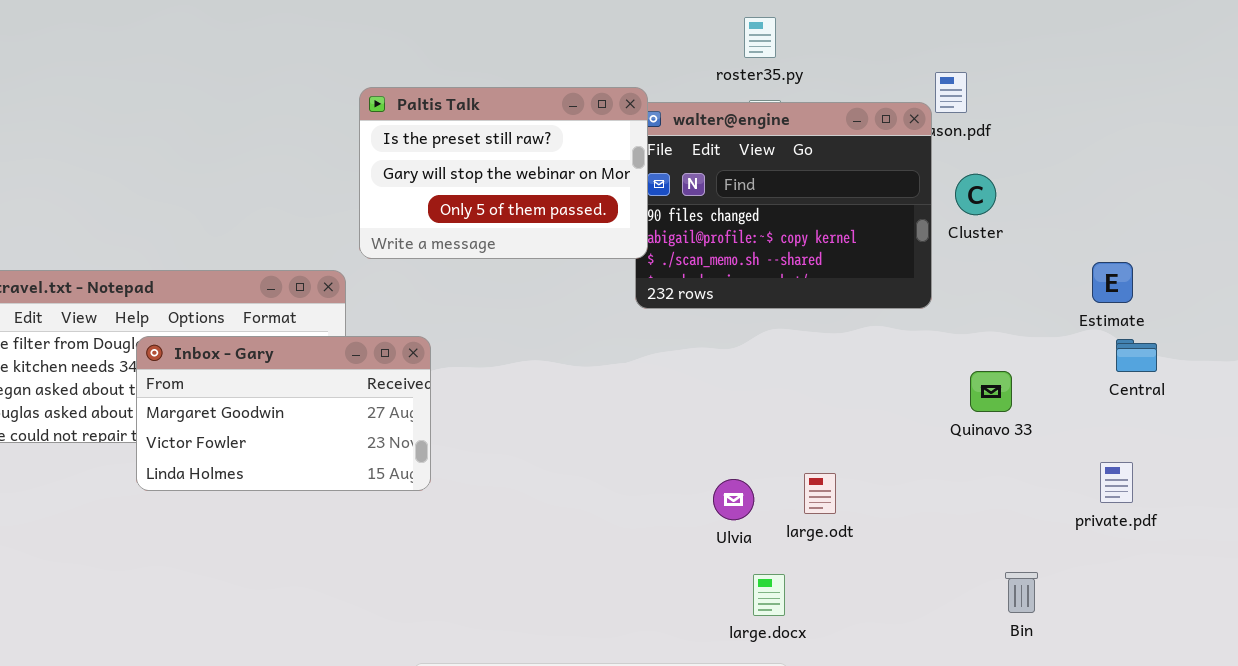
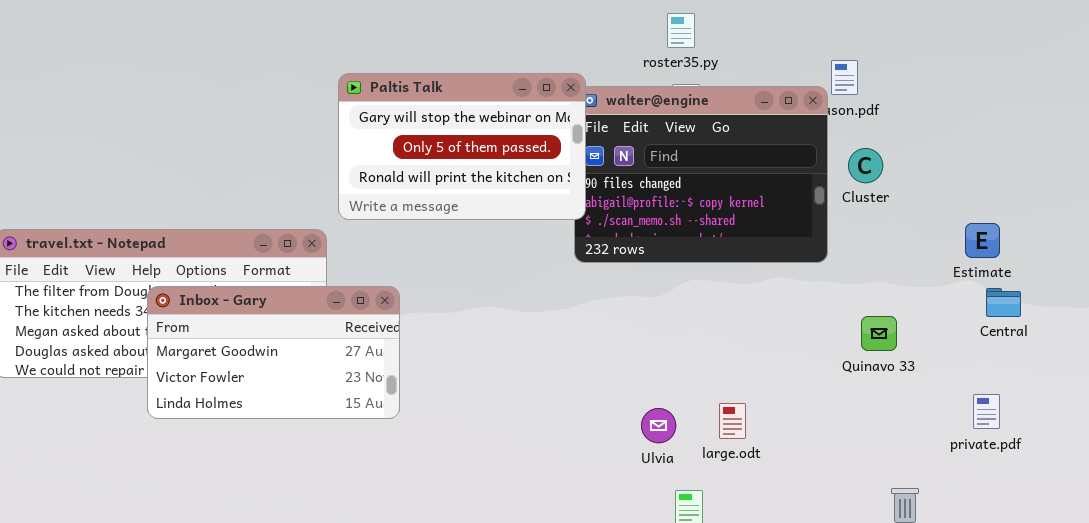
Paltis Talk: [359,87,648,259] -> [338,73,586,220], scrolled down 1 row

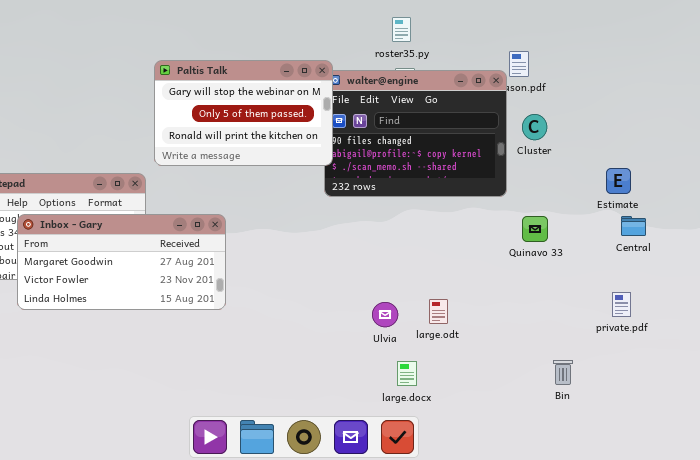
Inbox - Gary: [147,286,400,419] -> [17,214,226,310], resized
Quinavo 33: [861,316,897,351] -> [522,216,548,242], moved

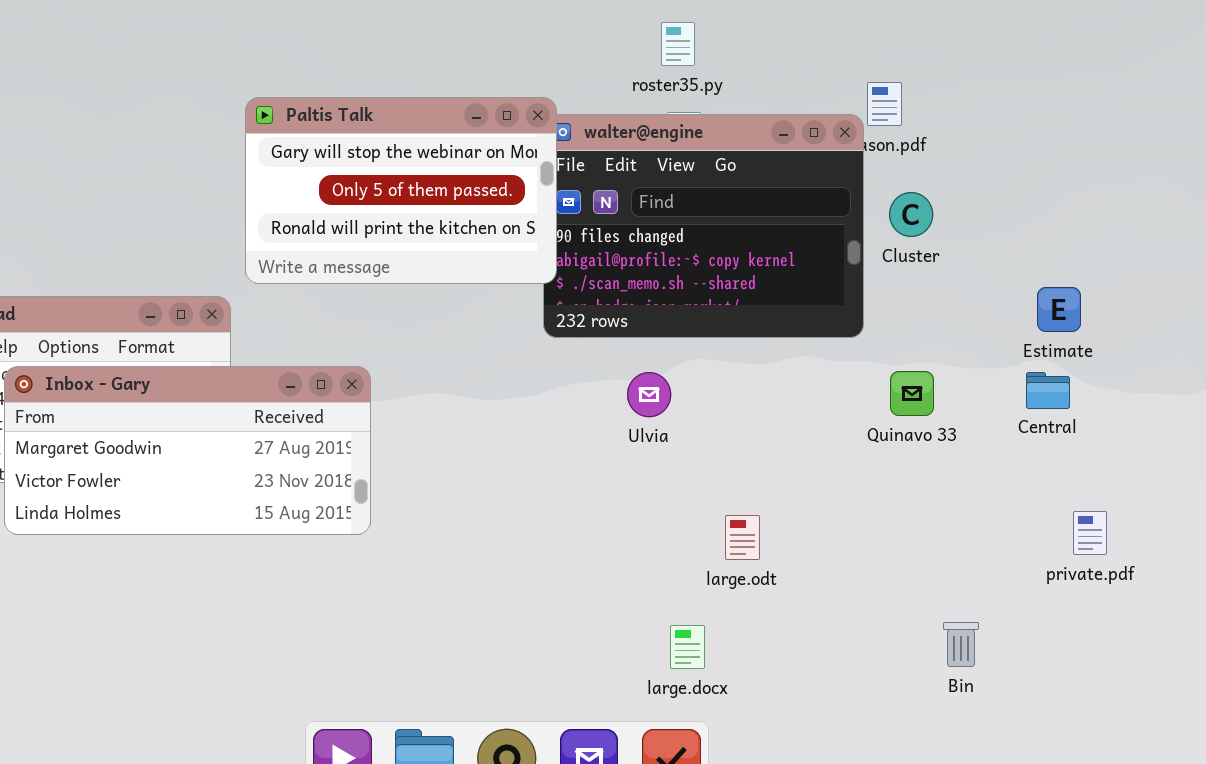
Central: [621,216,646,236] -> [1026,372,1070,409], moved
private.pdf: [612,292,631,317] -> [1073,511,1107,555], moved
Ulvia: [372,302,398,327] -> [627,372,671,417], moved

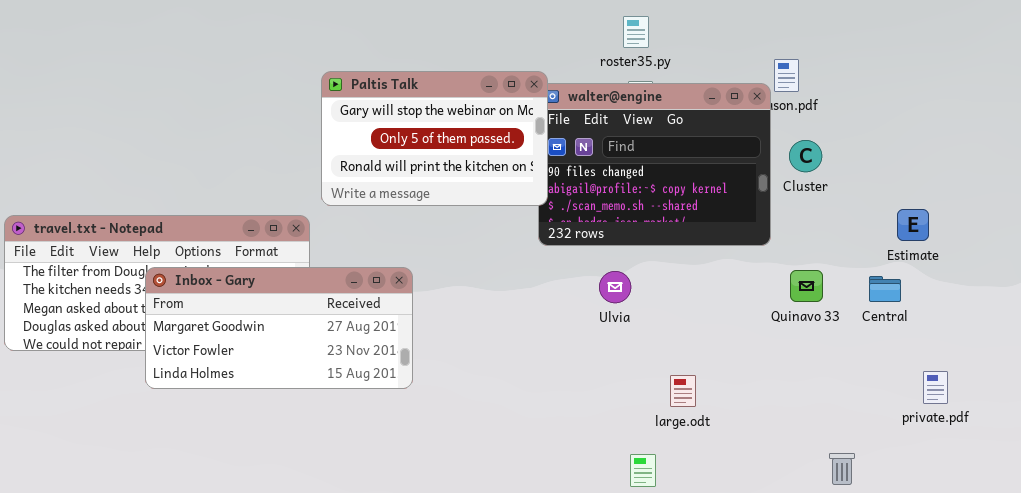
Central: [1026,372,1070,409] -> [869,276,901,302], moved

